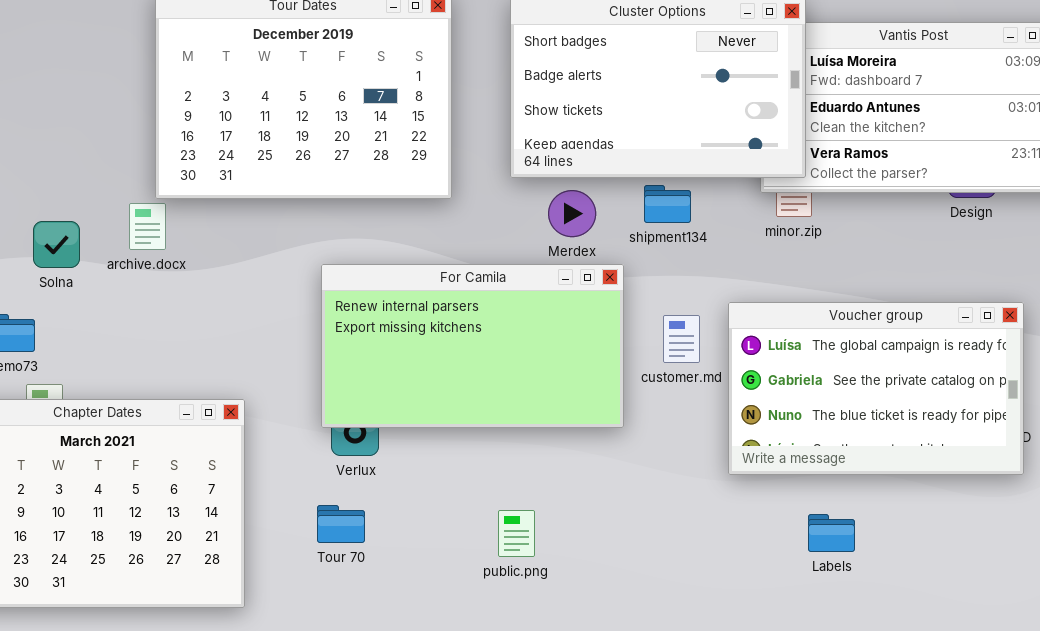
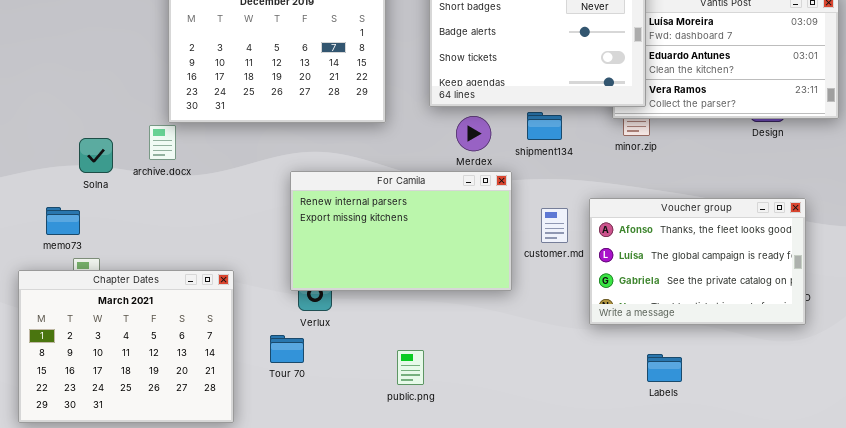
Voucher group: [728,302,1024,475] -> [589,198,806,325], scrolled up 1 row
Tour 70: [317,505,365,543] -> [270,335,304,363], moved
public.png: [498,510,535,557] -> [397,350,424,385], moved

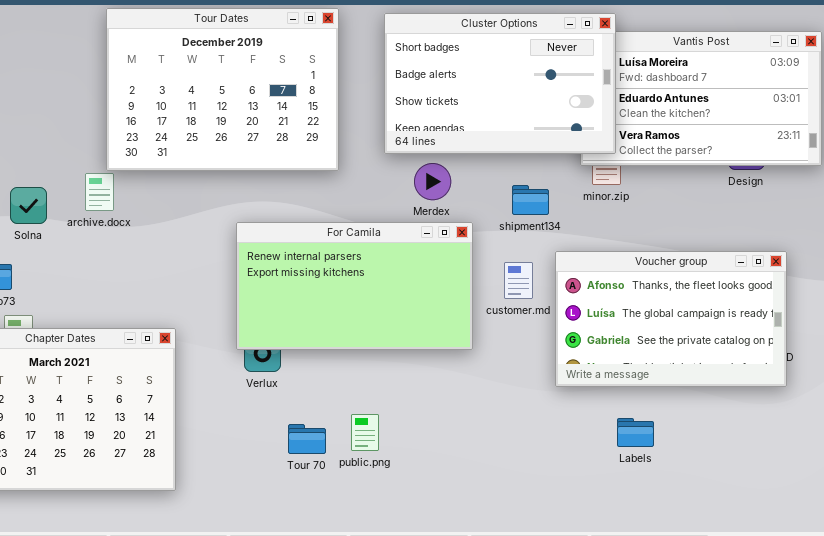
shipment134: [527,112,562,140] -> [512,185,549,215], moved
Tour 70: [270,335,304,363] -> [288,424,326,454], moved

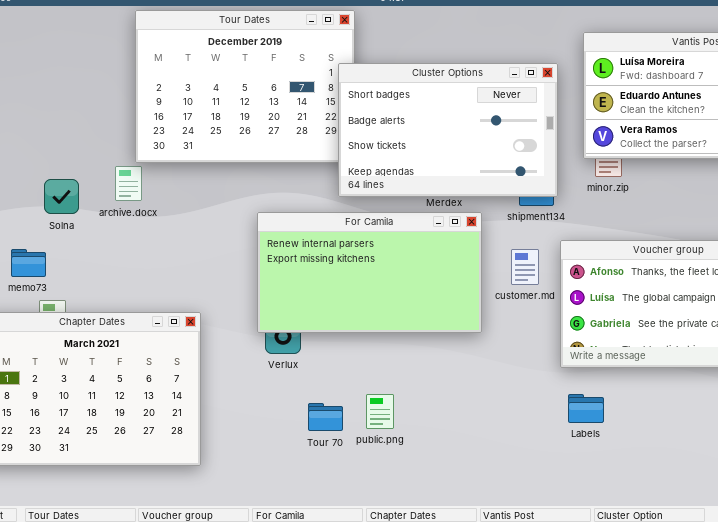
Cluster Options: [384,13,616,154] -> [338,63,558,197], moved
Labels: [617,418,654,447] -> [568,394,604,423], moved

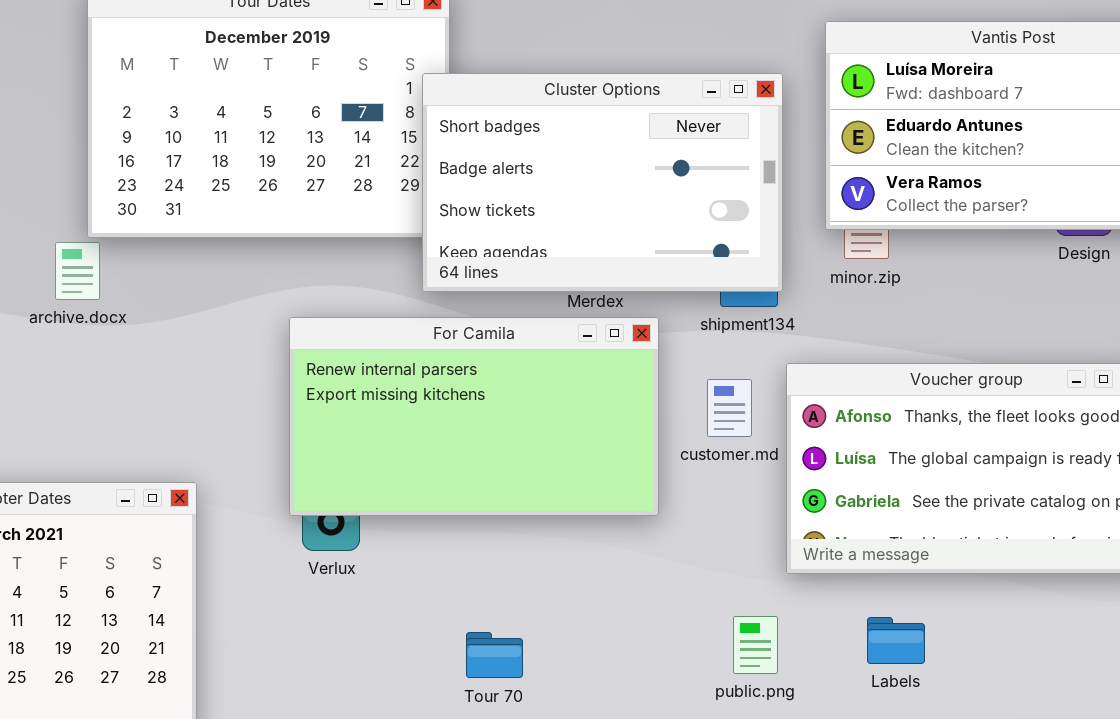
public.png: [366,394,394,429] -> [733,616,778,674], moved
Labels: [568,394,604,423] -> [867,617,925,664], moved
Tour 70: [308,403,343,431] -> [466,632,523,678], moved

